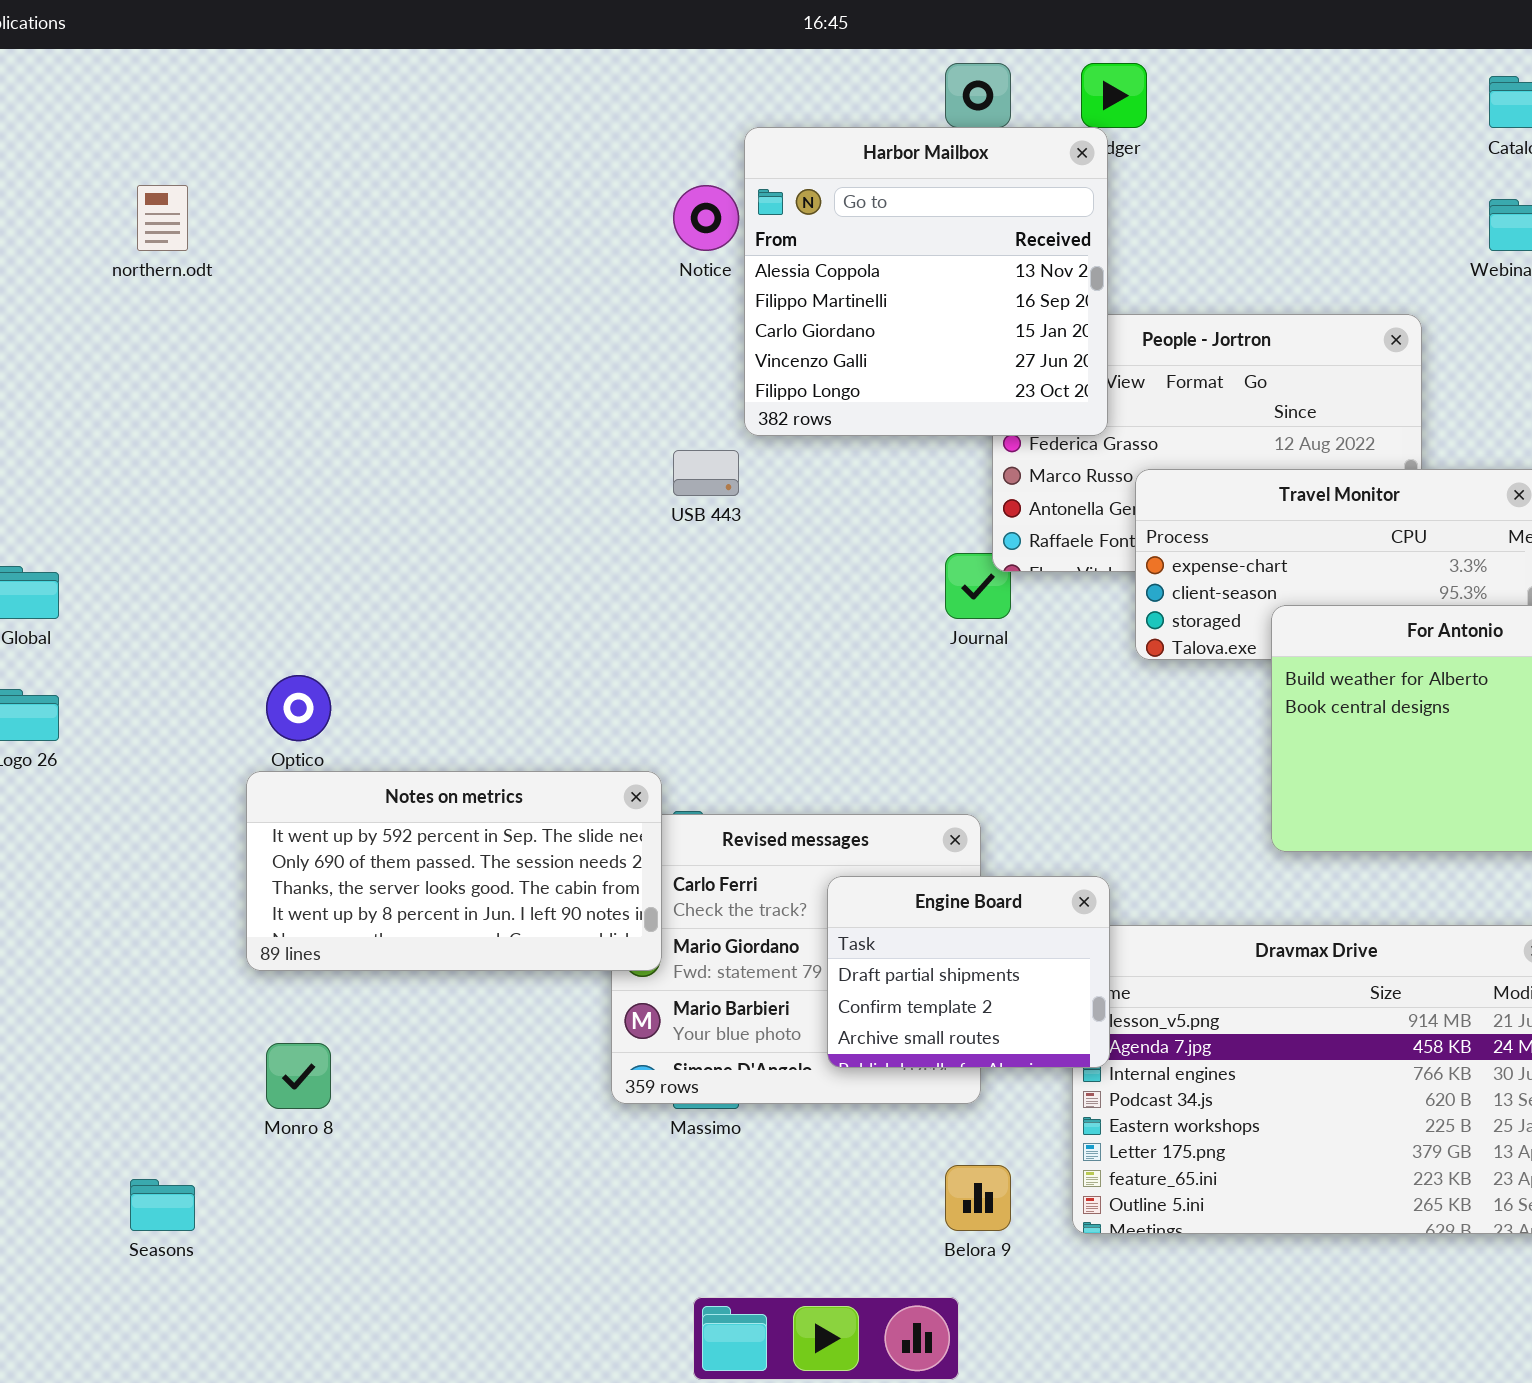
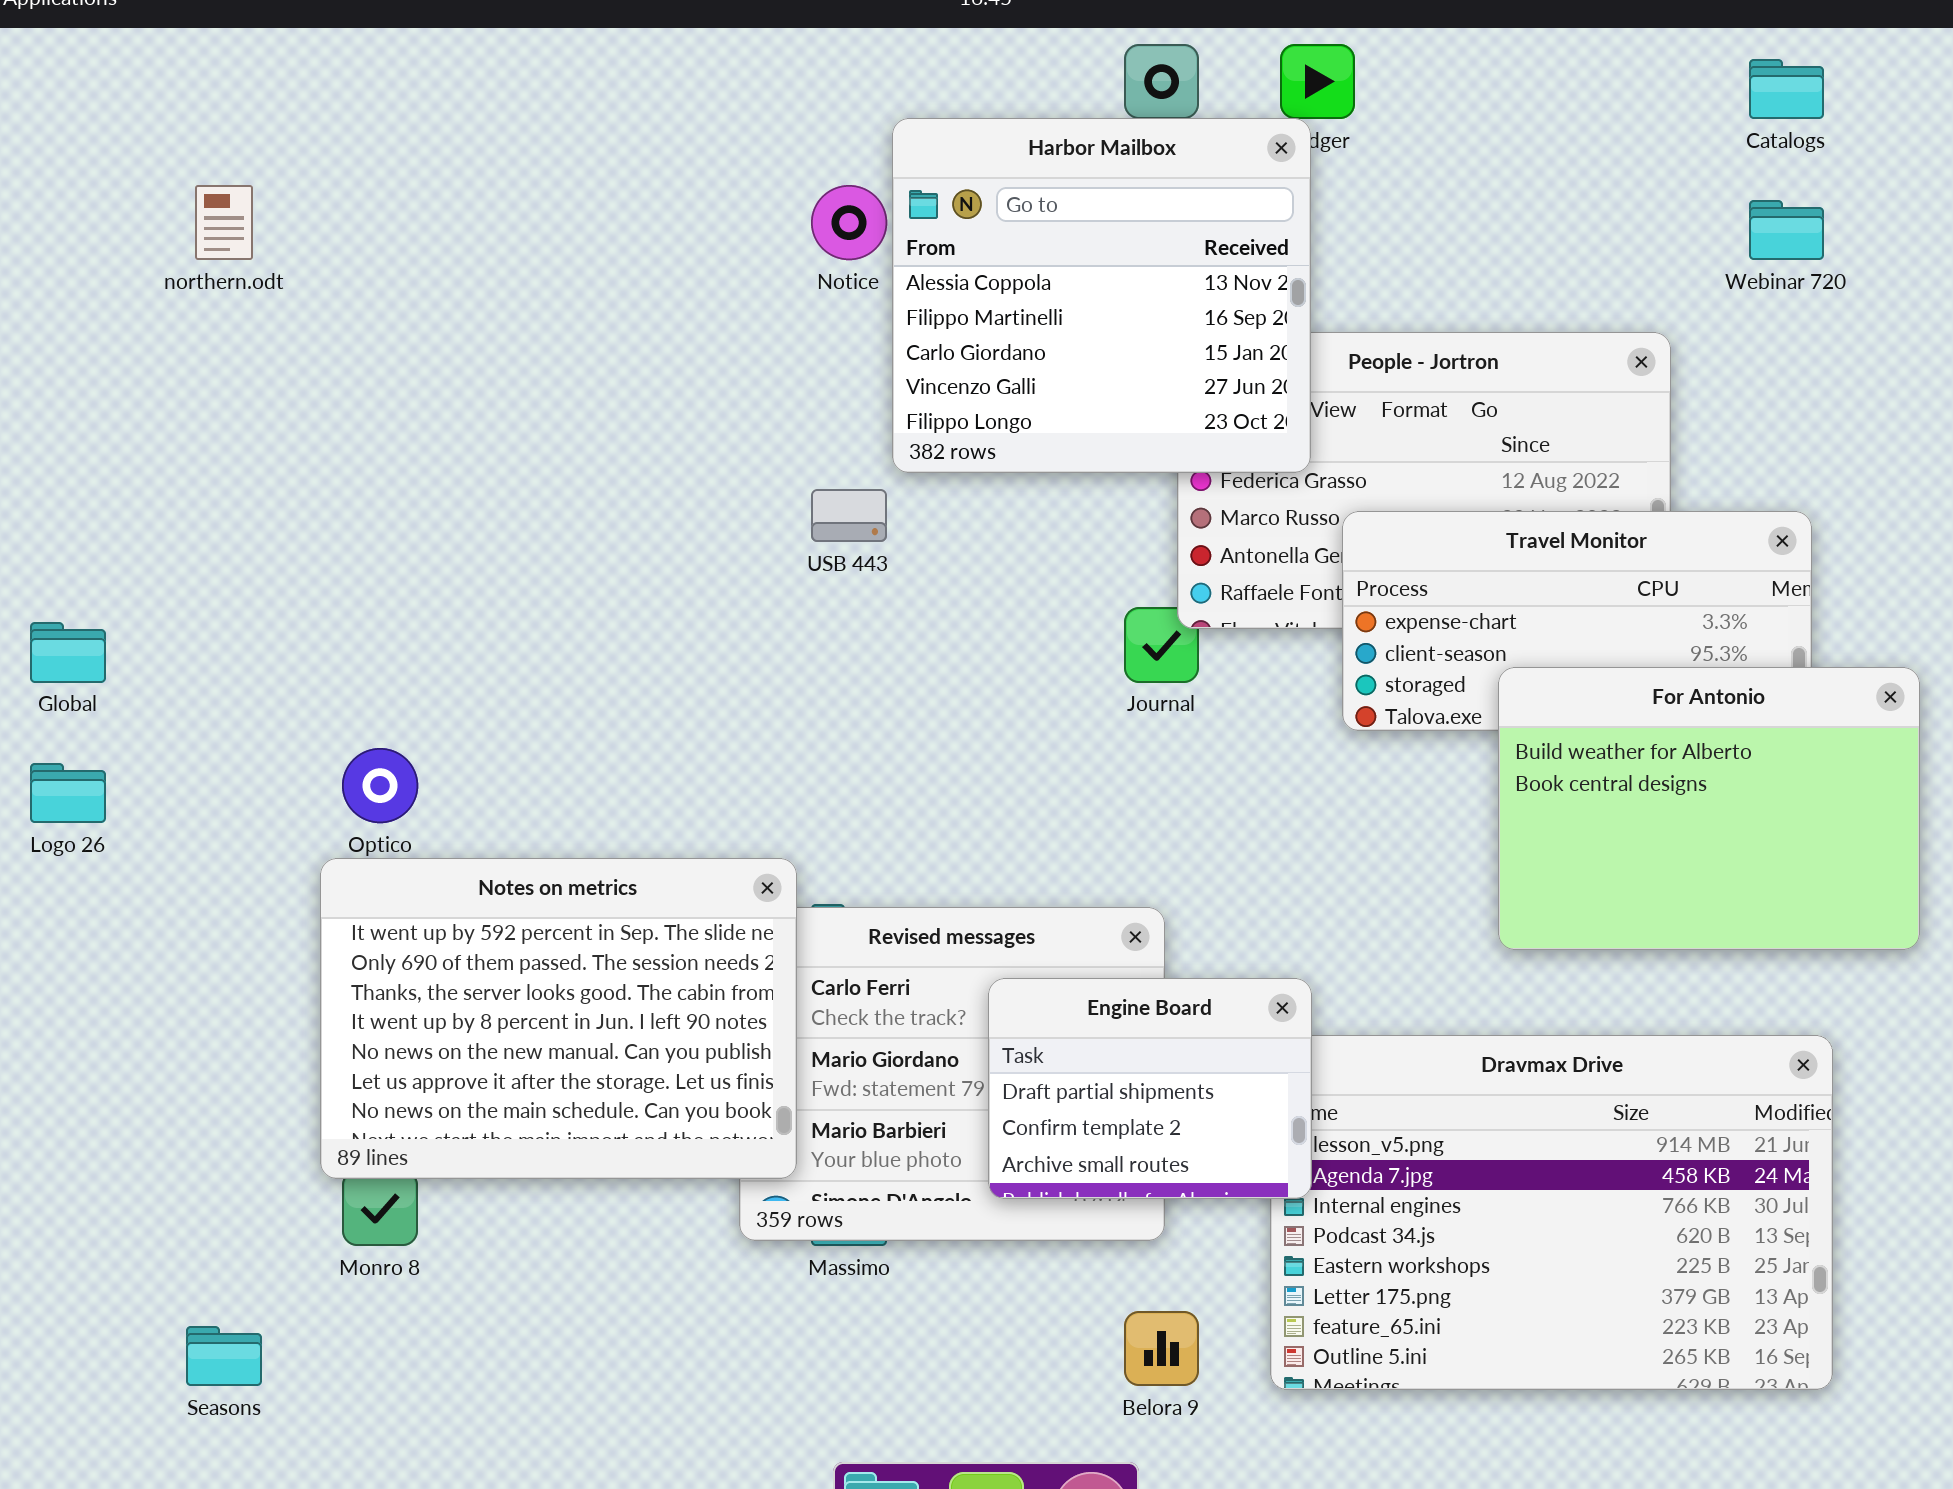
Notes on metrics: [246,771,662,971] -> [320,858,797,1179], resized

